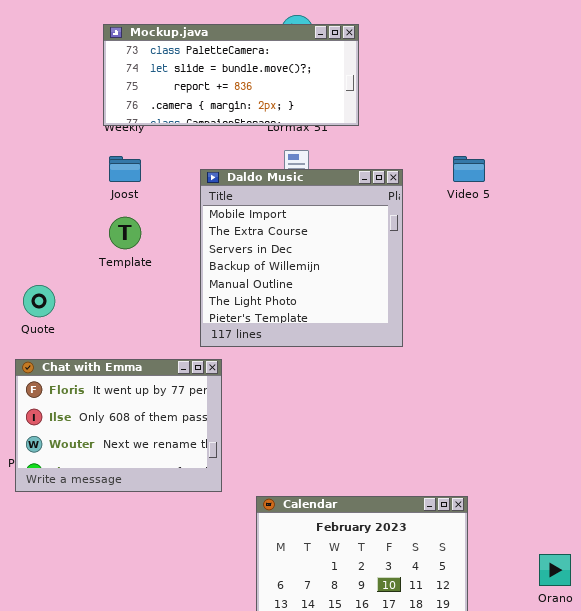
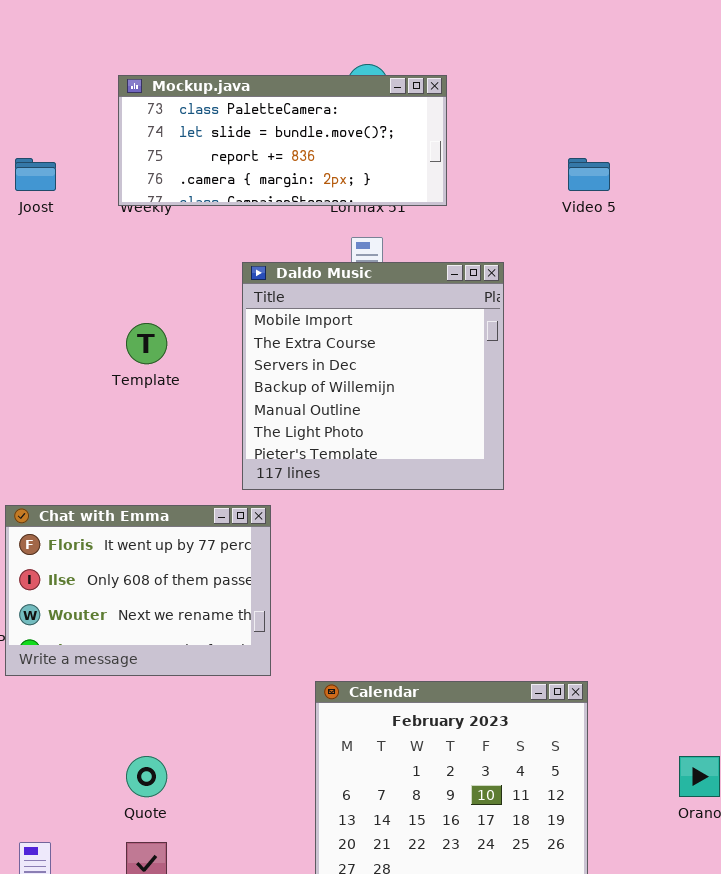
Joost: [109,156,141,182] -> [15,158,56,191], moved
Video 5: [453,156,485,182] -> [568,158,610,191], moved
Quote: [23,285,55,317] -> [126,756,167,797], moved

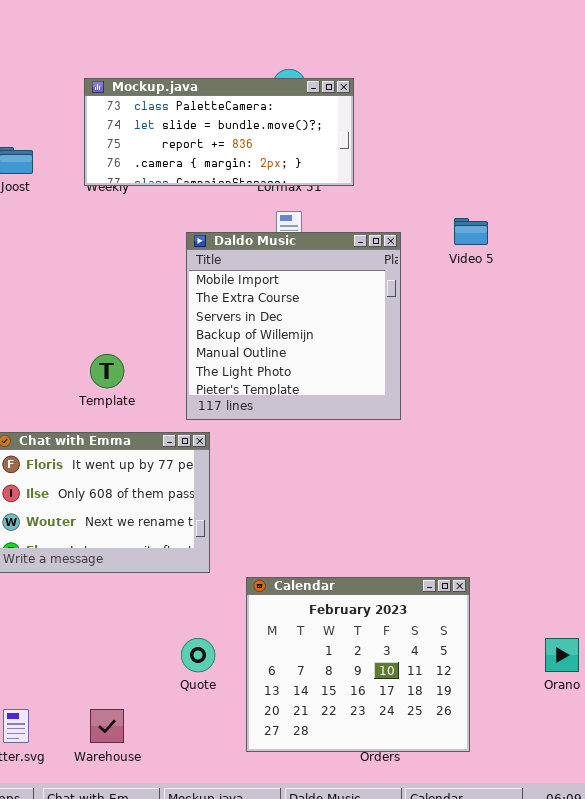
Video 5: [568,158,610,191] -> [454,218,488,245], moved
Template: [126,323,167,364] -> [90,354,124,388], moved
Quote: [126,756,167,797] -> [181,638,215,672], moved

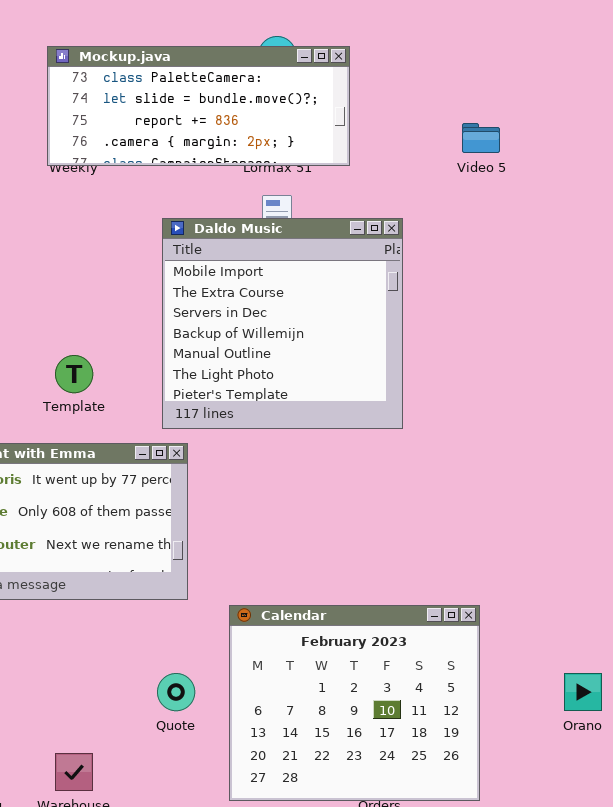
Video 5: [454,218,488,245] -> [462,123,500,153], moved

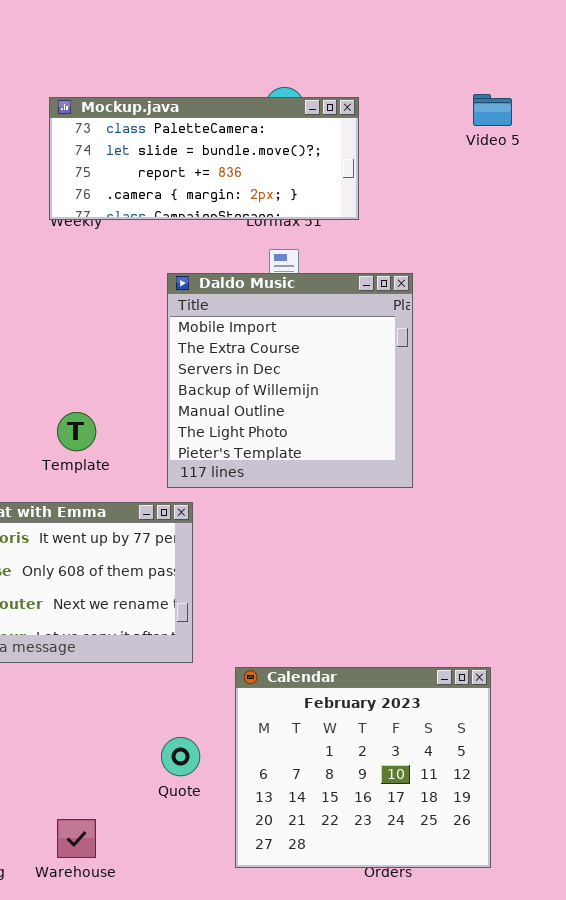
Video 5: [462,123,500,153] -> [473,94,512,126], moved

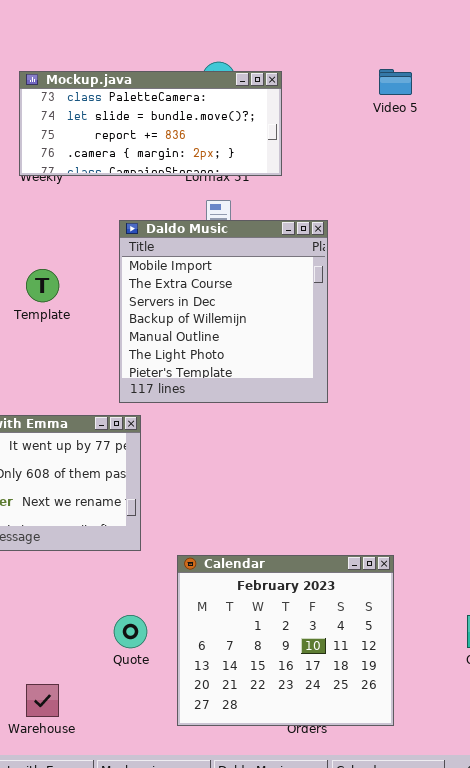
Template: [57,412,96,451] -> [26,269,59,302], moved

